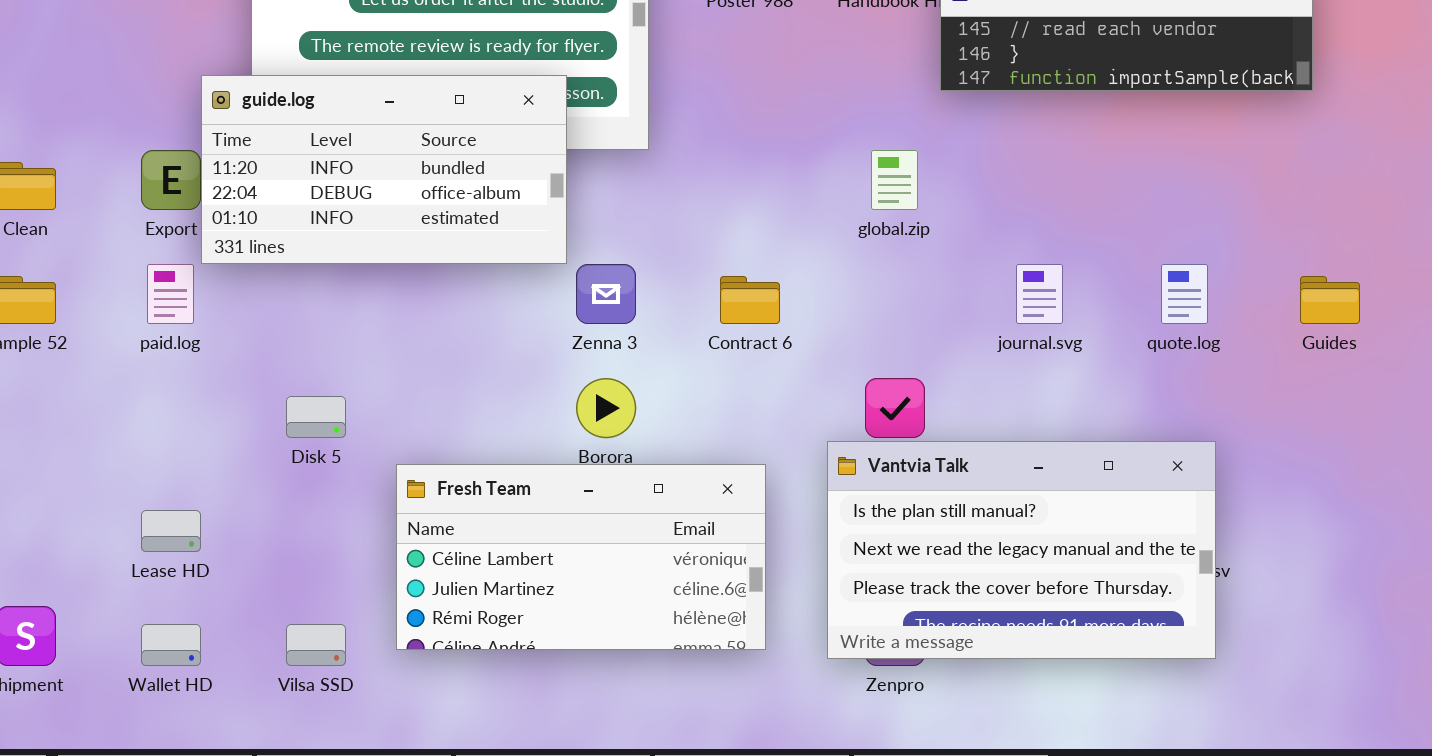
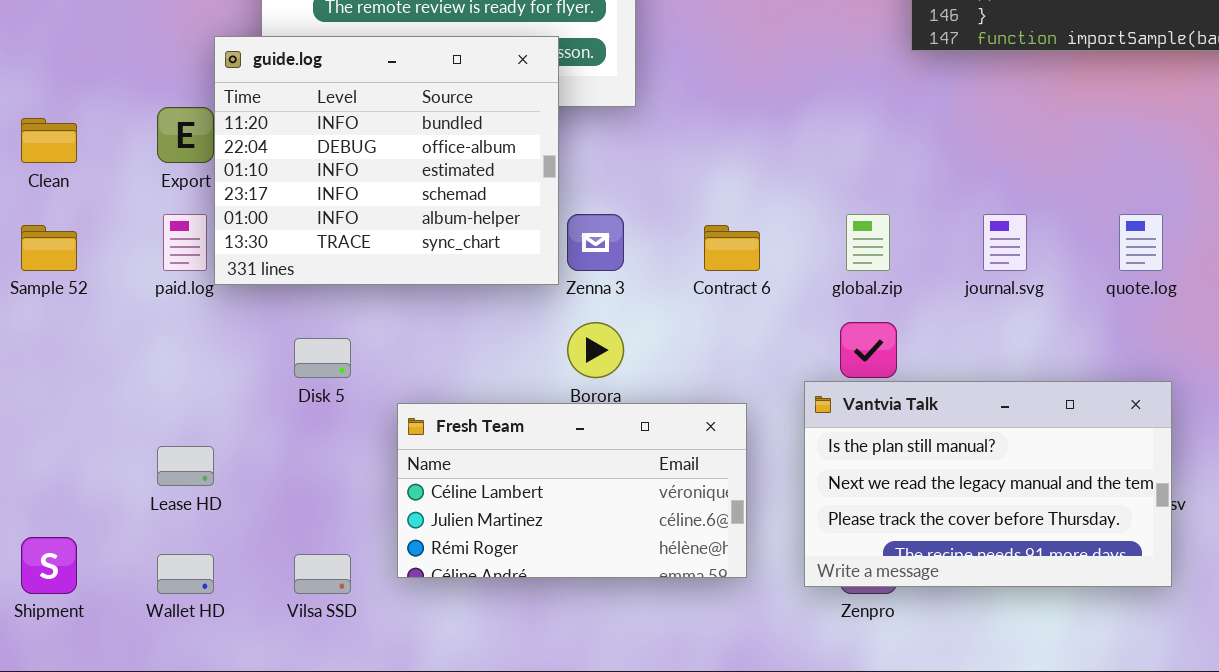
guide.log: [201,75,567,264] -> [214,36,559,285], resized
global.zip: [871,150,918,210] -> [846,214,890,271], moved

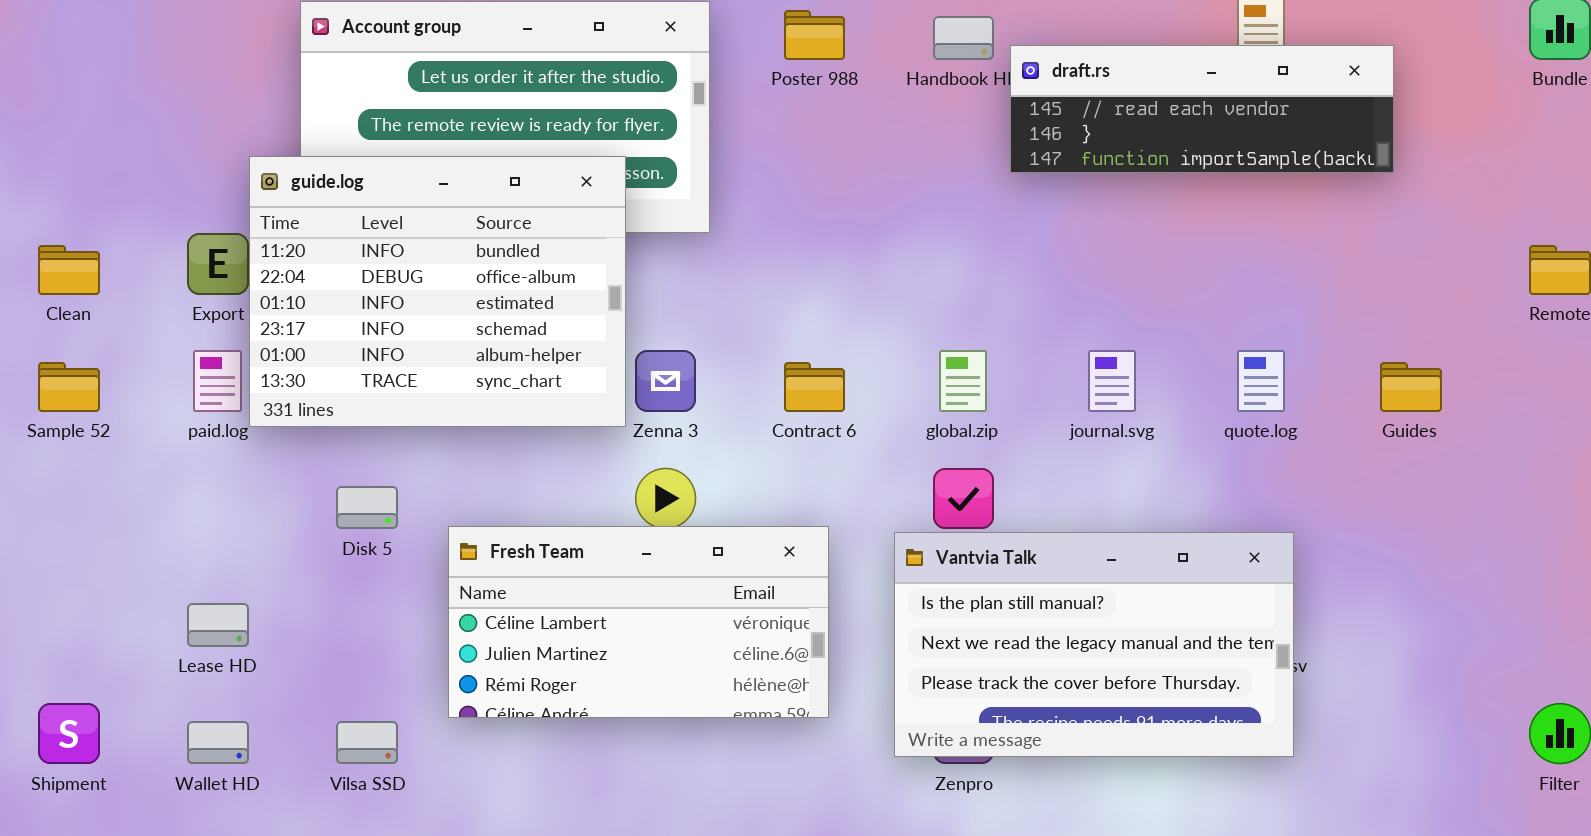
Fresh Team: [397,403,747,578] -> [448,526,829,718], moved

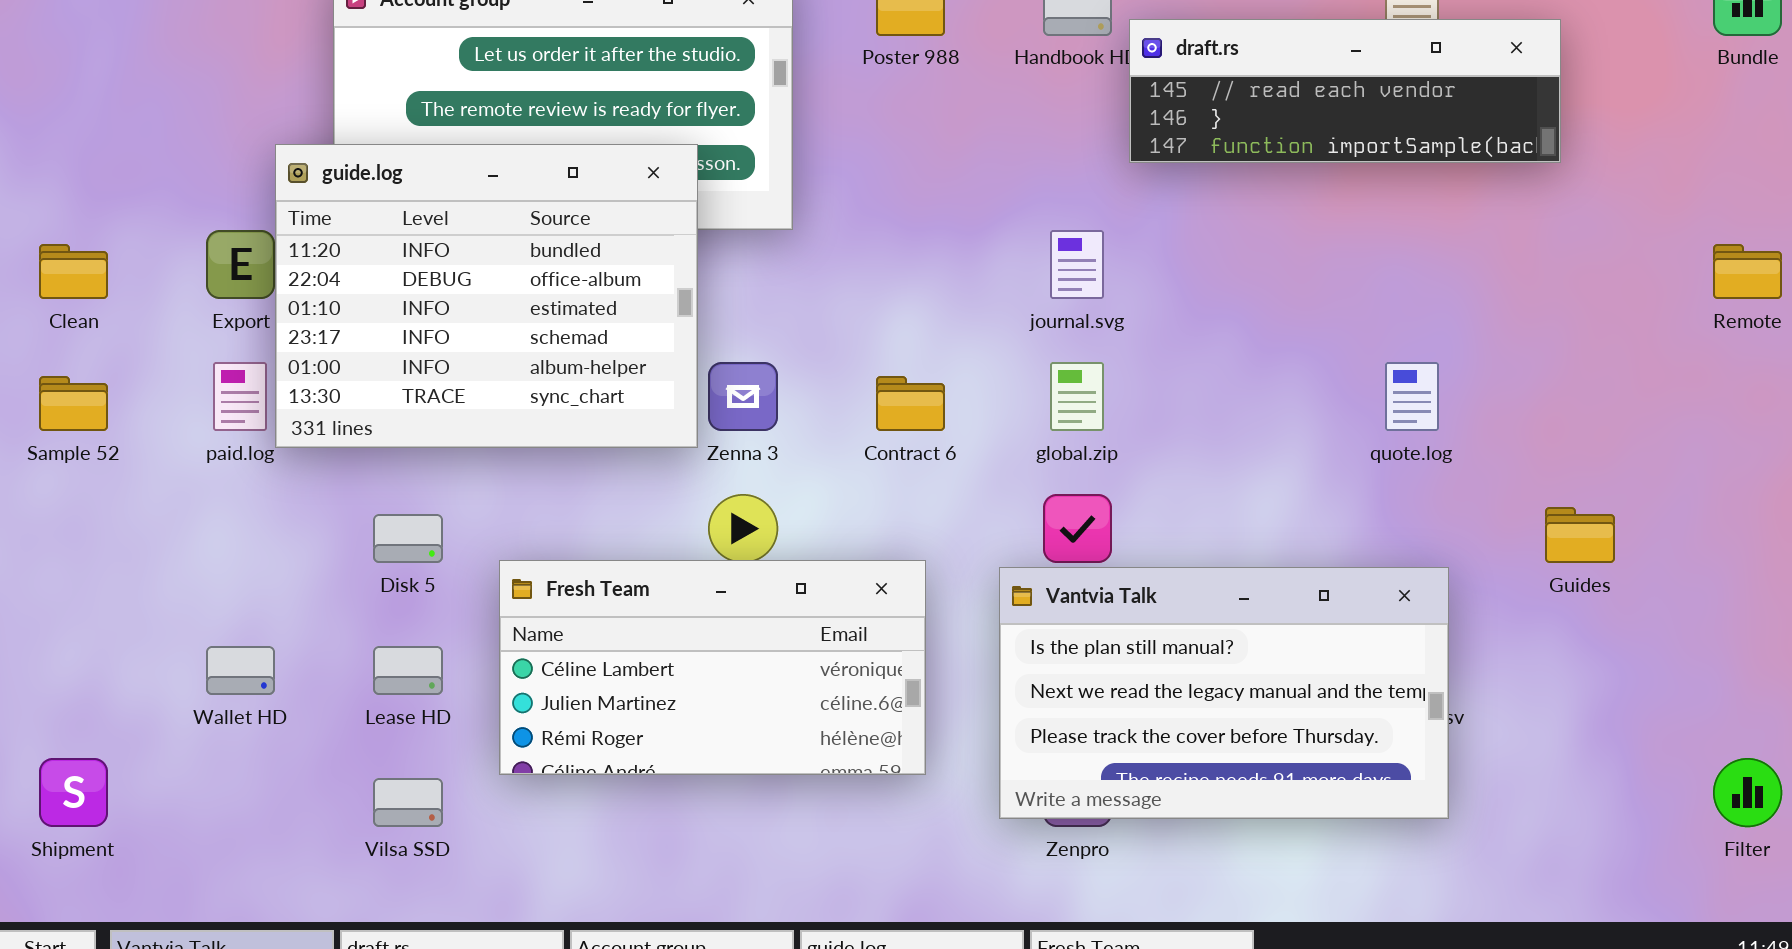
journal.svg: [1088,350,1136,412] -> [1050,230,1104,299], moved
Guides: [1380,362,1442,412] -> [1545,507,1615,563], moved
Lease HD: [187,603,249,647] -> [373,646,443,695], moved
Wallet HD: [187,721,249,764] -> [206,646,275,695], moved

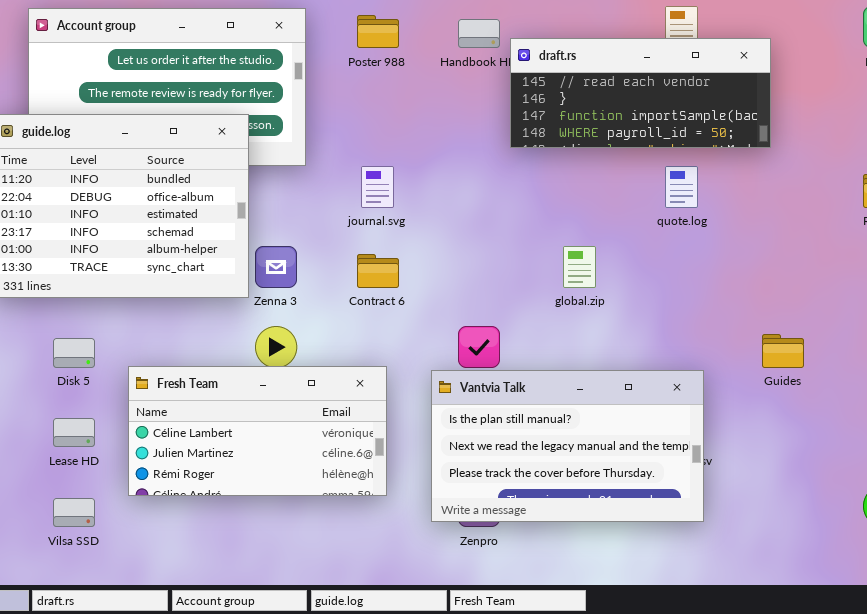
draft.rs: [1129,19,1561,163] -> [510,38,771,148], resized
journal.svg: [1050,230,1104,299] -> [361,166,394,208], moved
global.zip: [1050,362,1104,431] -> [563,246,596,288], moved
quote.log: [1385,362,1439,431] -> [665,166,698,208], moved

